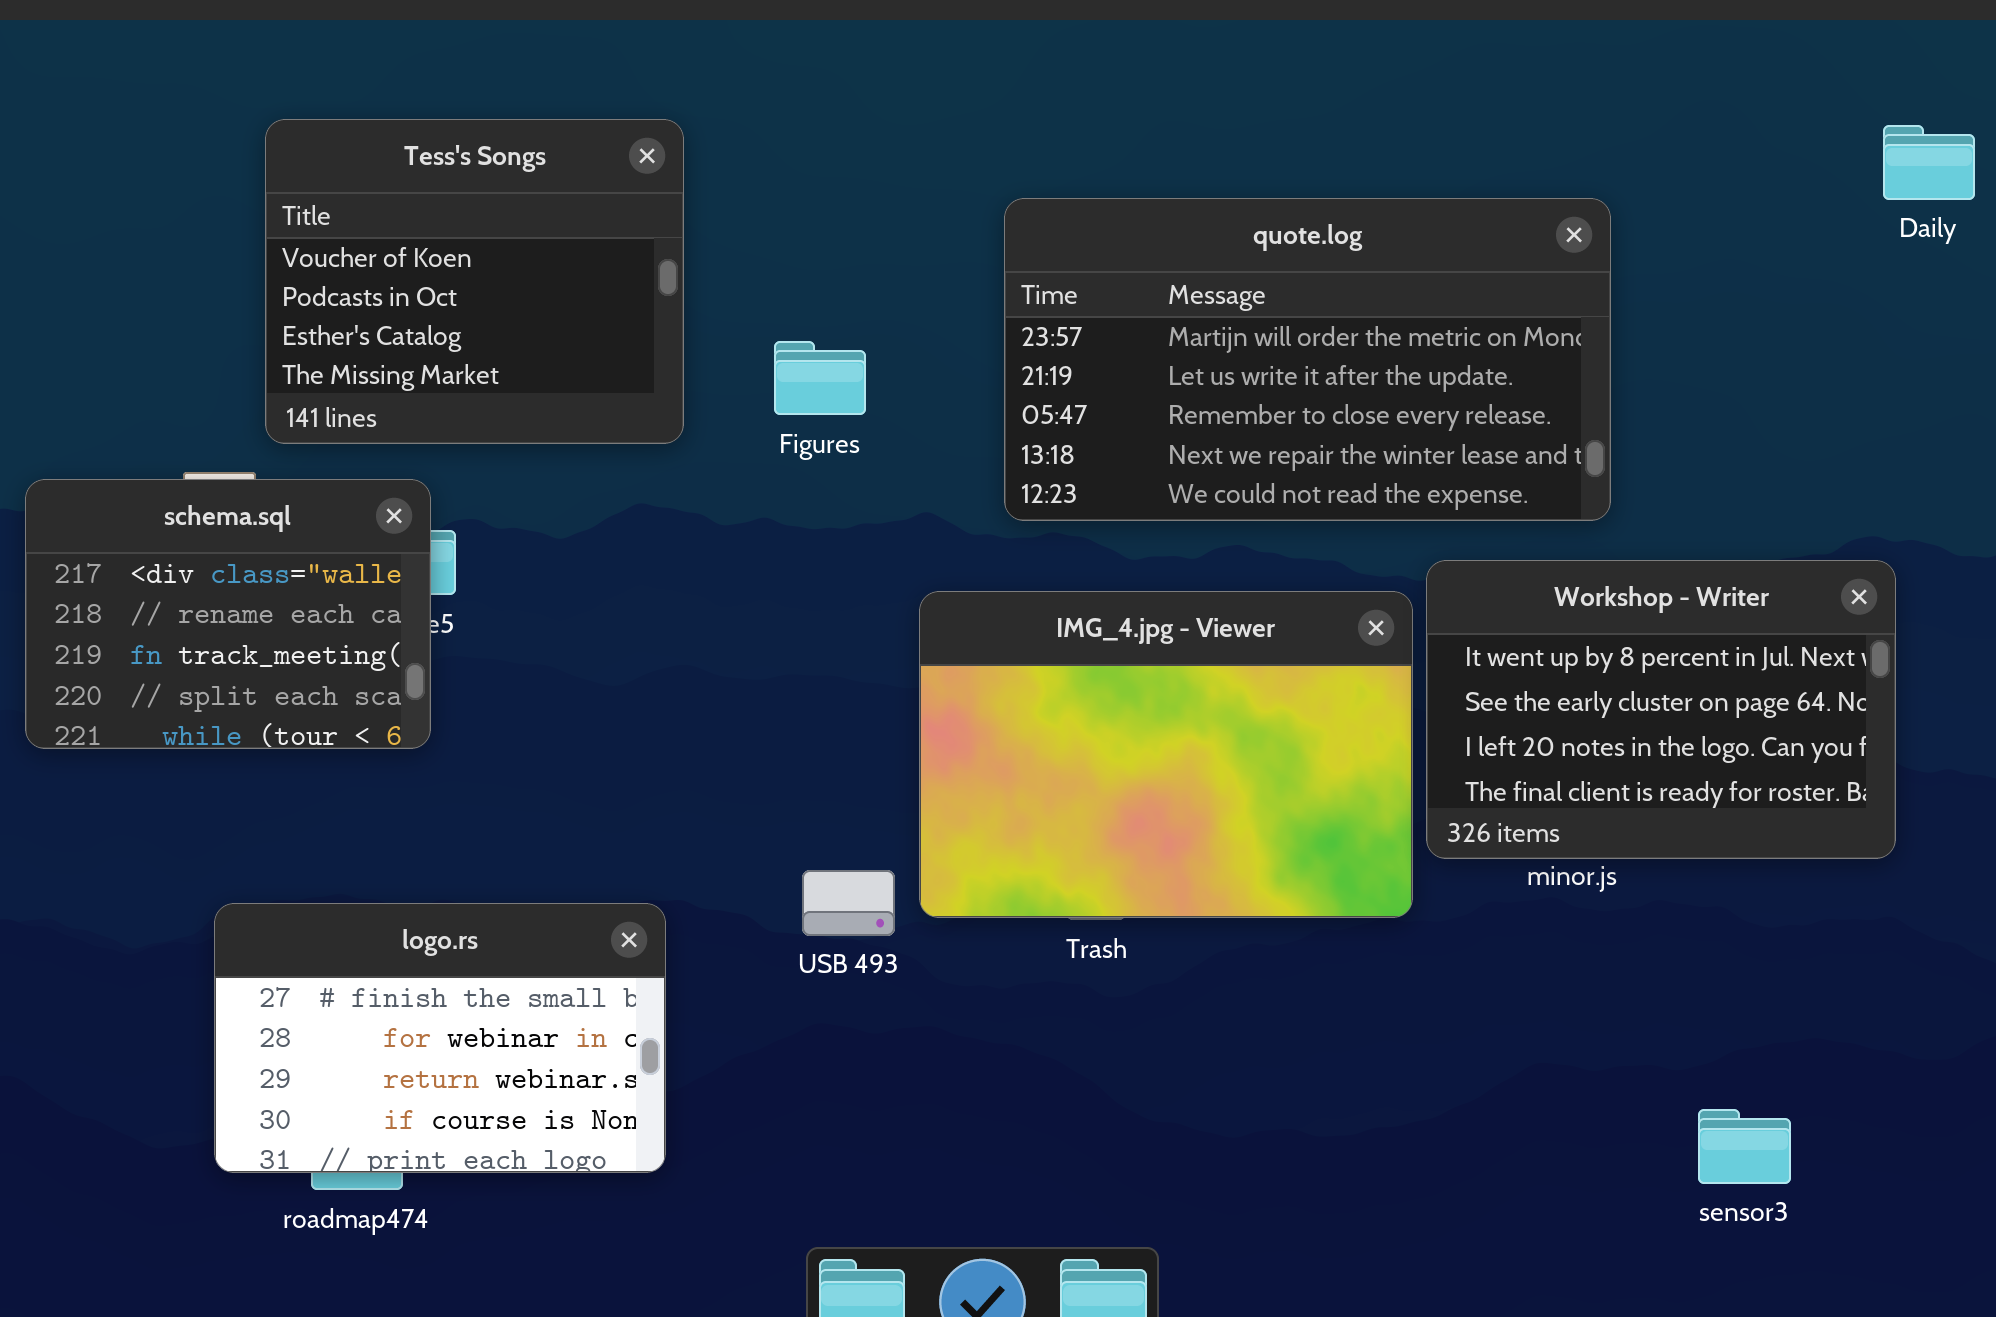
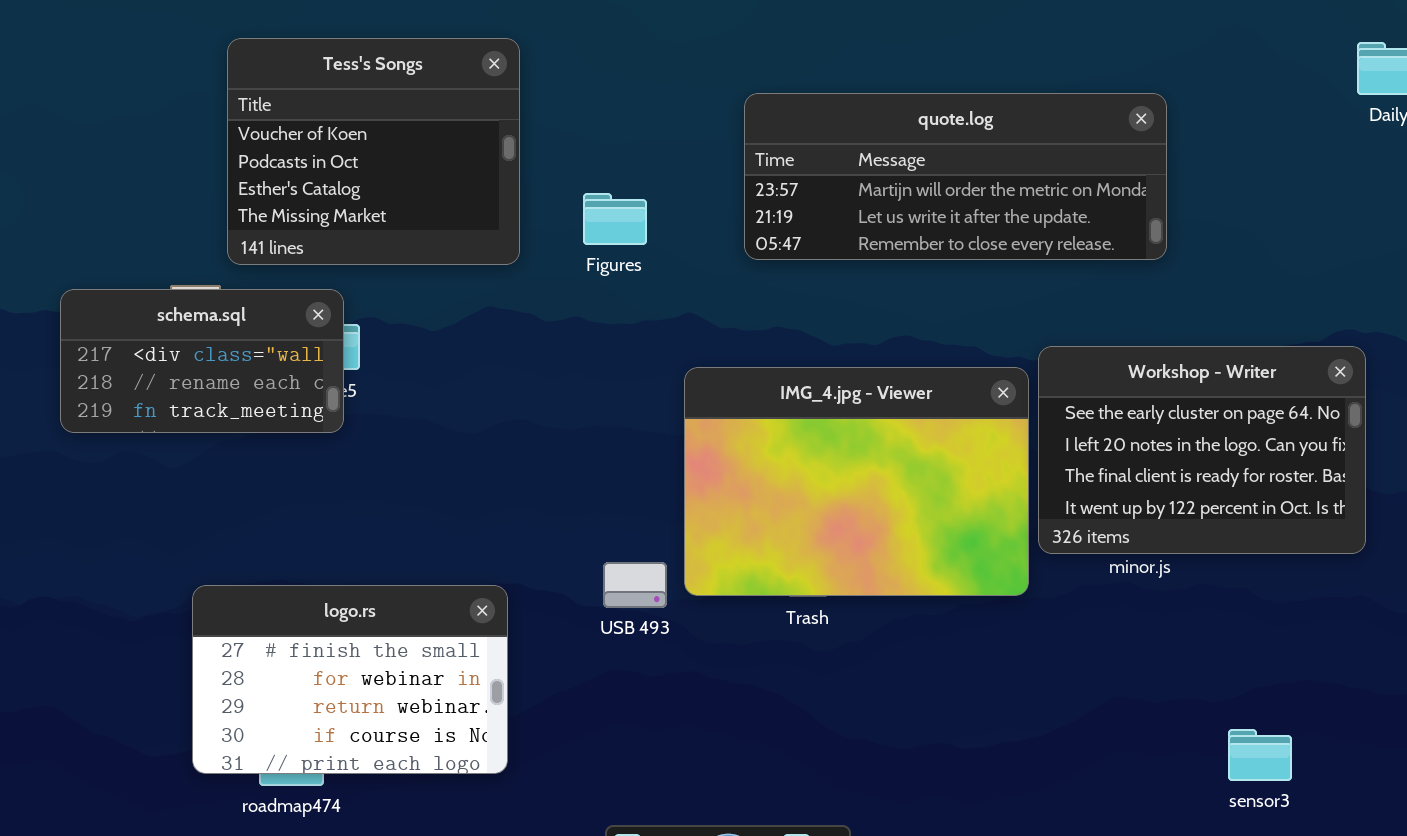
quote.log: [1004,198,1611,521] -> [744,93,1167,260], resized
schema.sql: [25,479,431,749] -> [60,289,344,433], resized
Workshop - Writer: [1426,560,1896,859] -> [1038,346,1366,554], scrolled down 1 row

